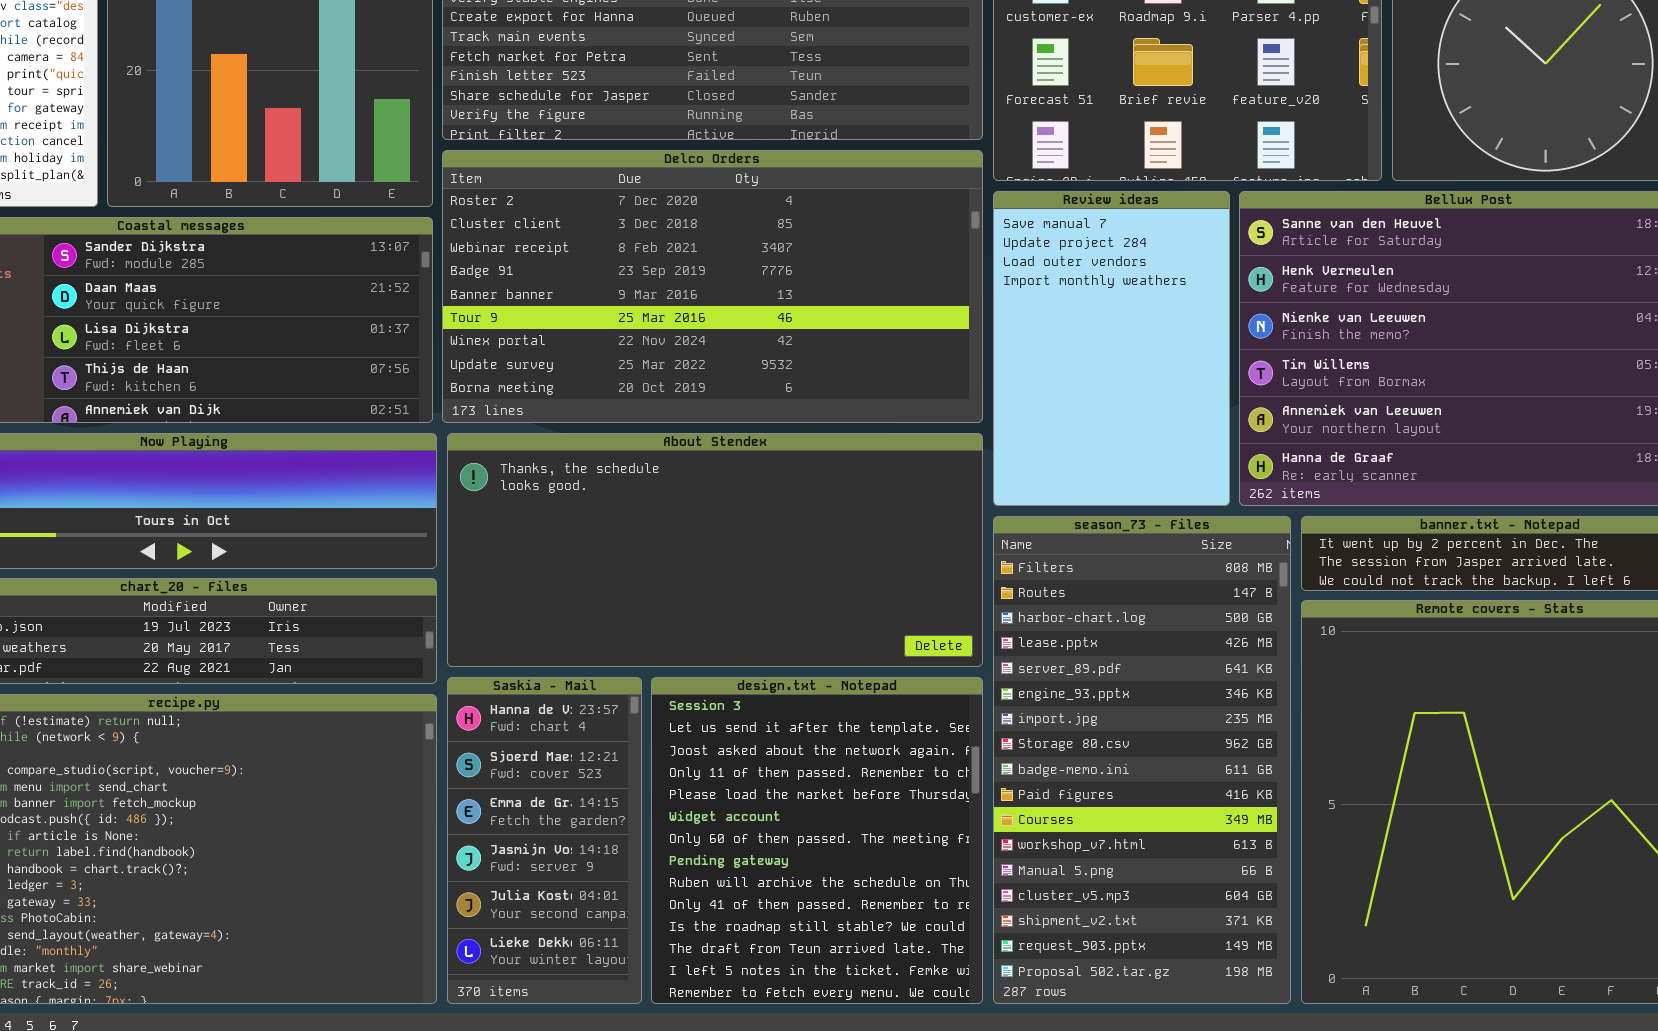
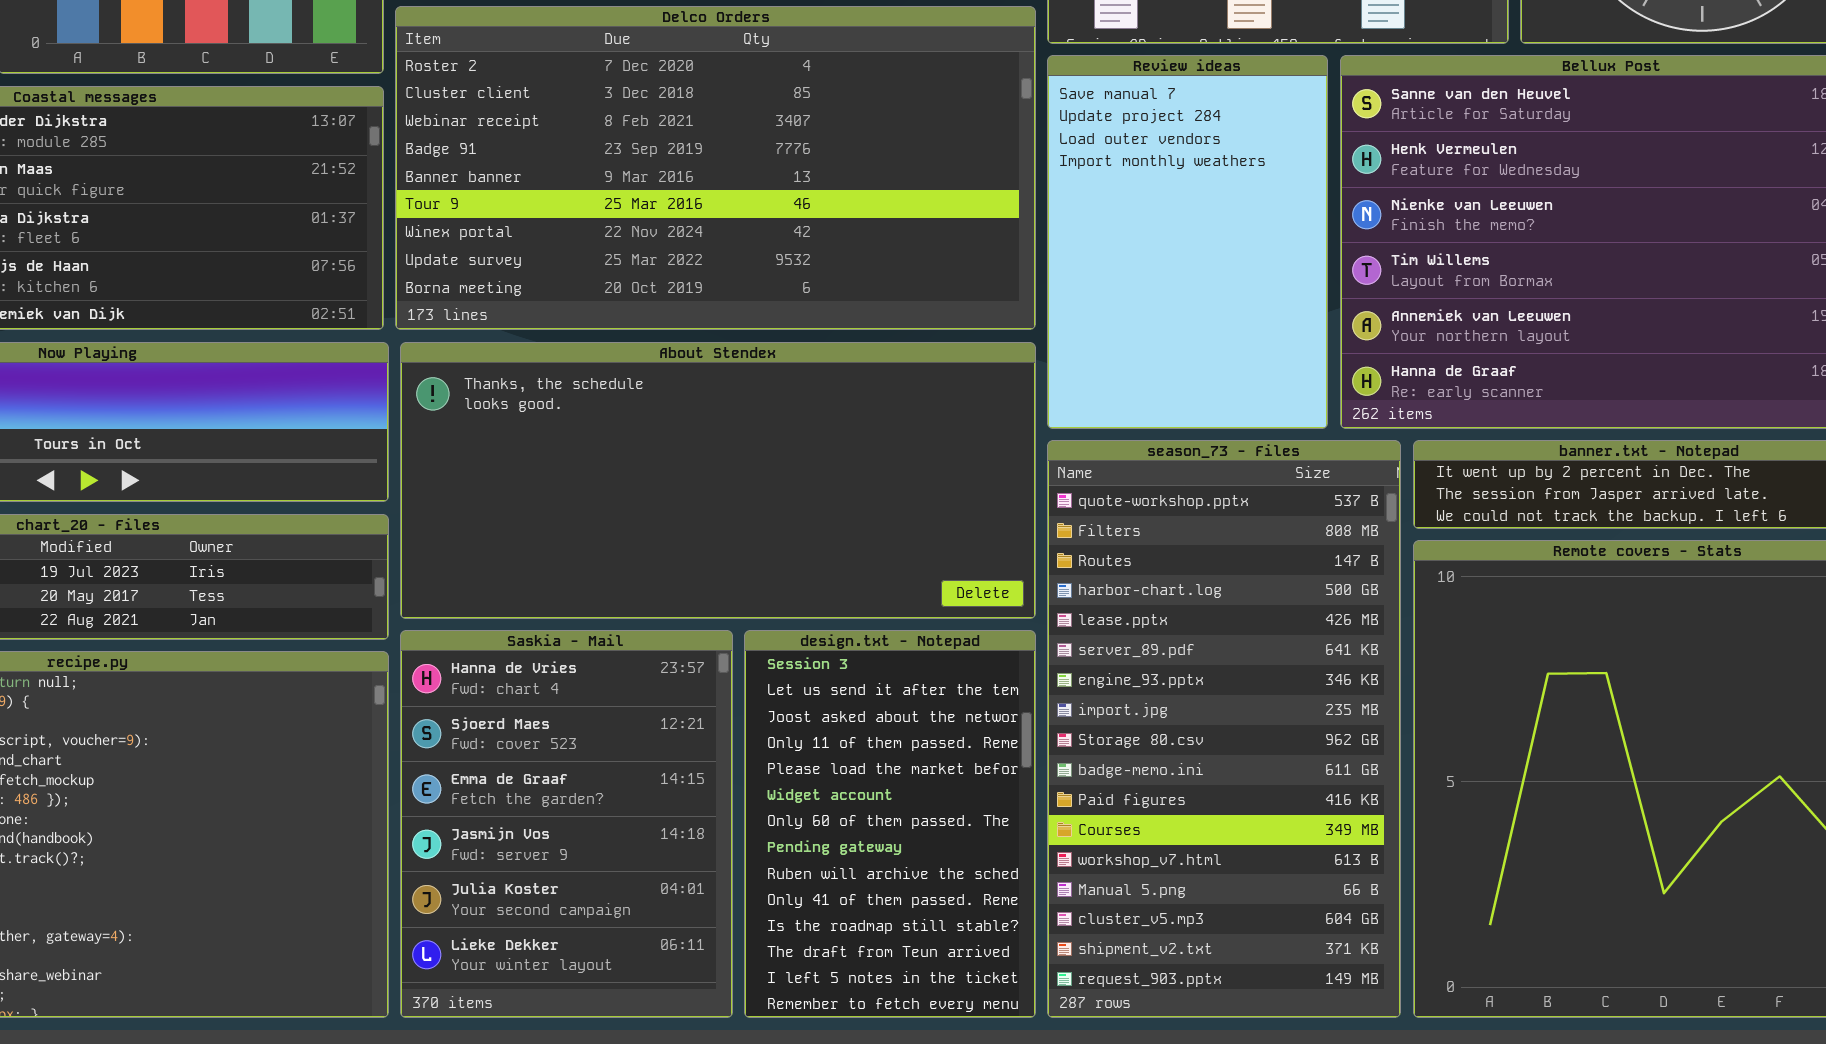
season_73 - Files: [993,516,1291,1004] -> [1047,440,1401,1018], scrolled up 1 row
Saskia - Mail: [447,677,642,1004] -> [400,630,733,1018], resized
design.txt - Notepad: [651,677,983,1004] -> [744,630,1036,1018], resized

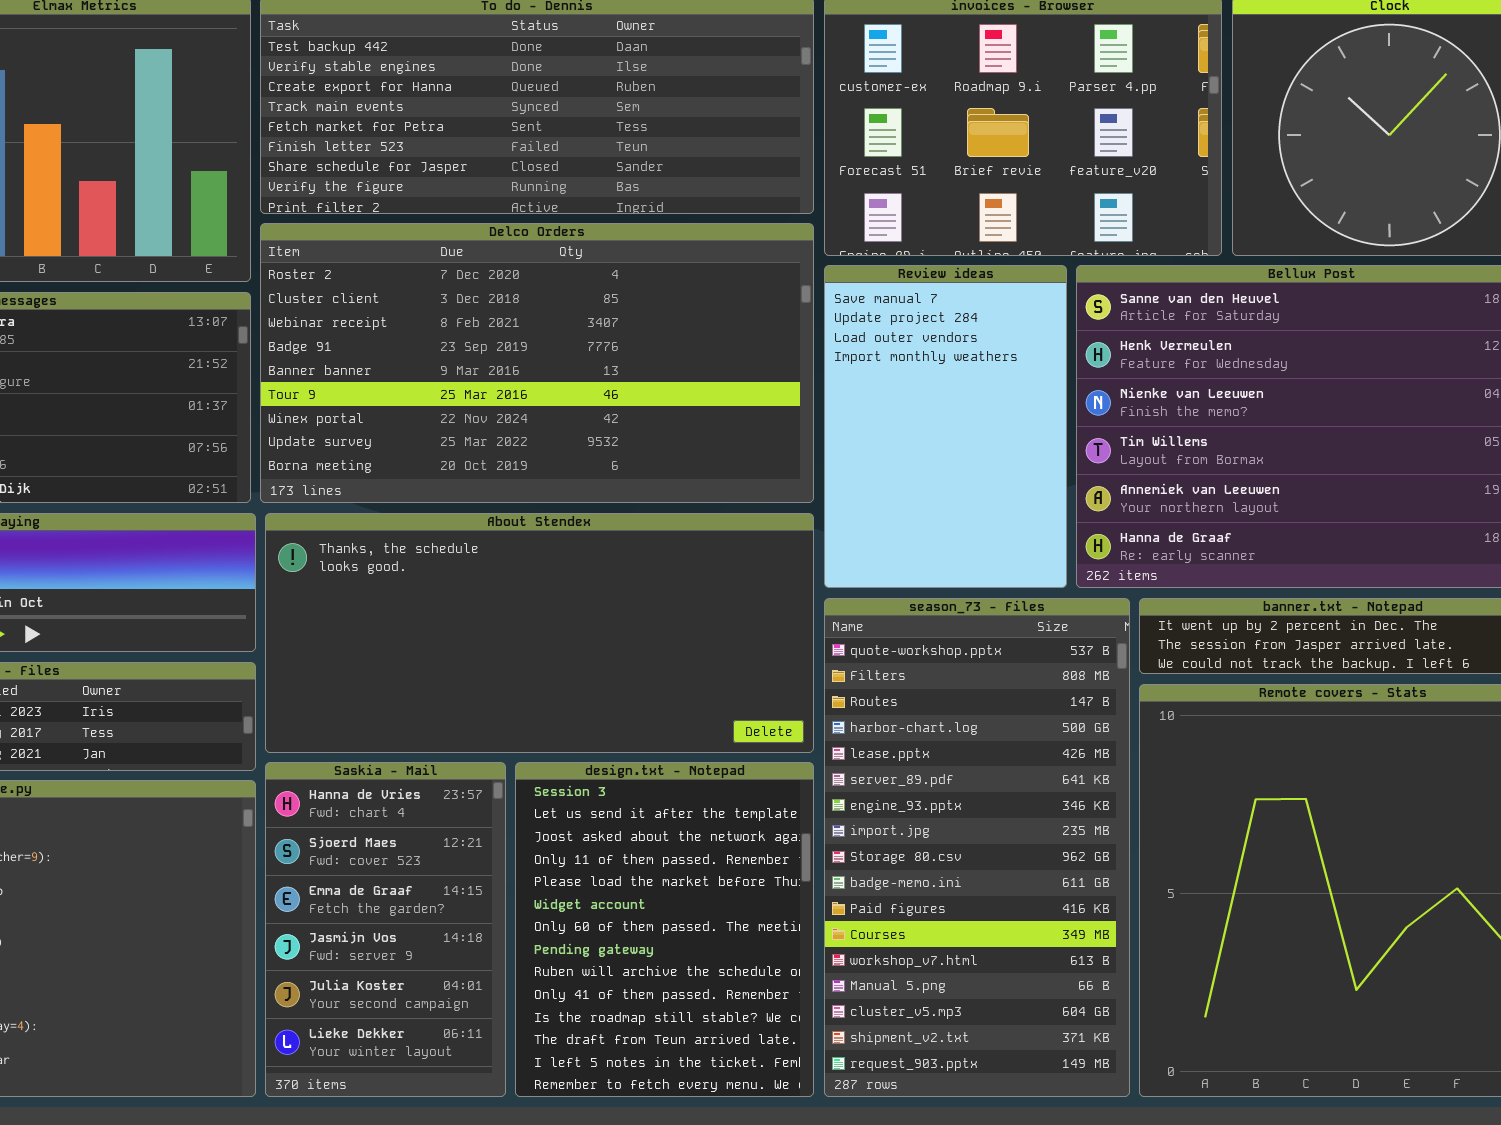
Saskia - Mail: [400,630,733,1018] -> [265,762,506,1097], resized
design.txt - Notepad: [744,630,1036,1018] -> [515,762,814,1097], resized

